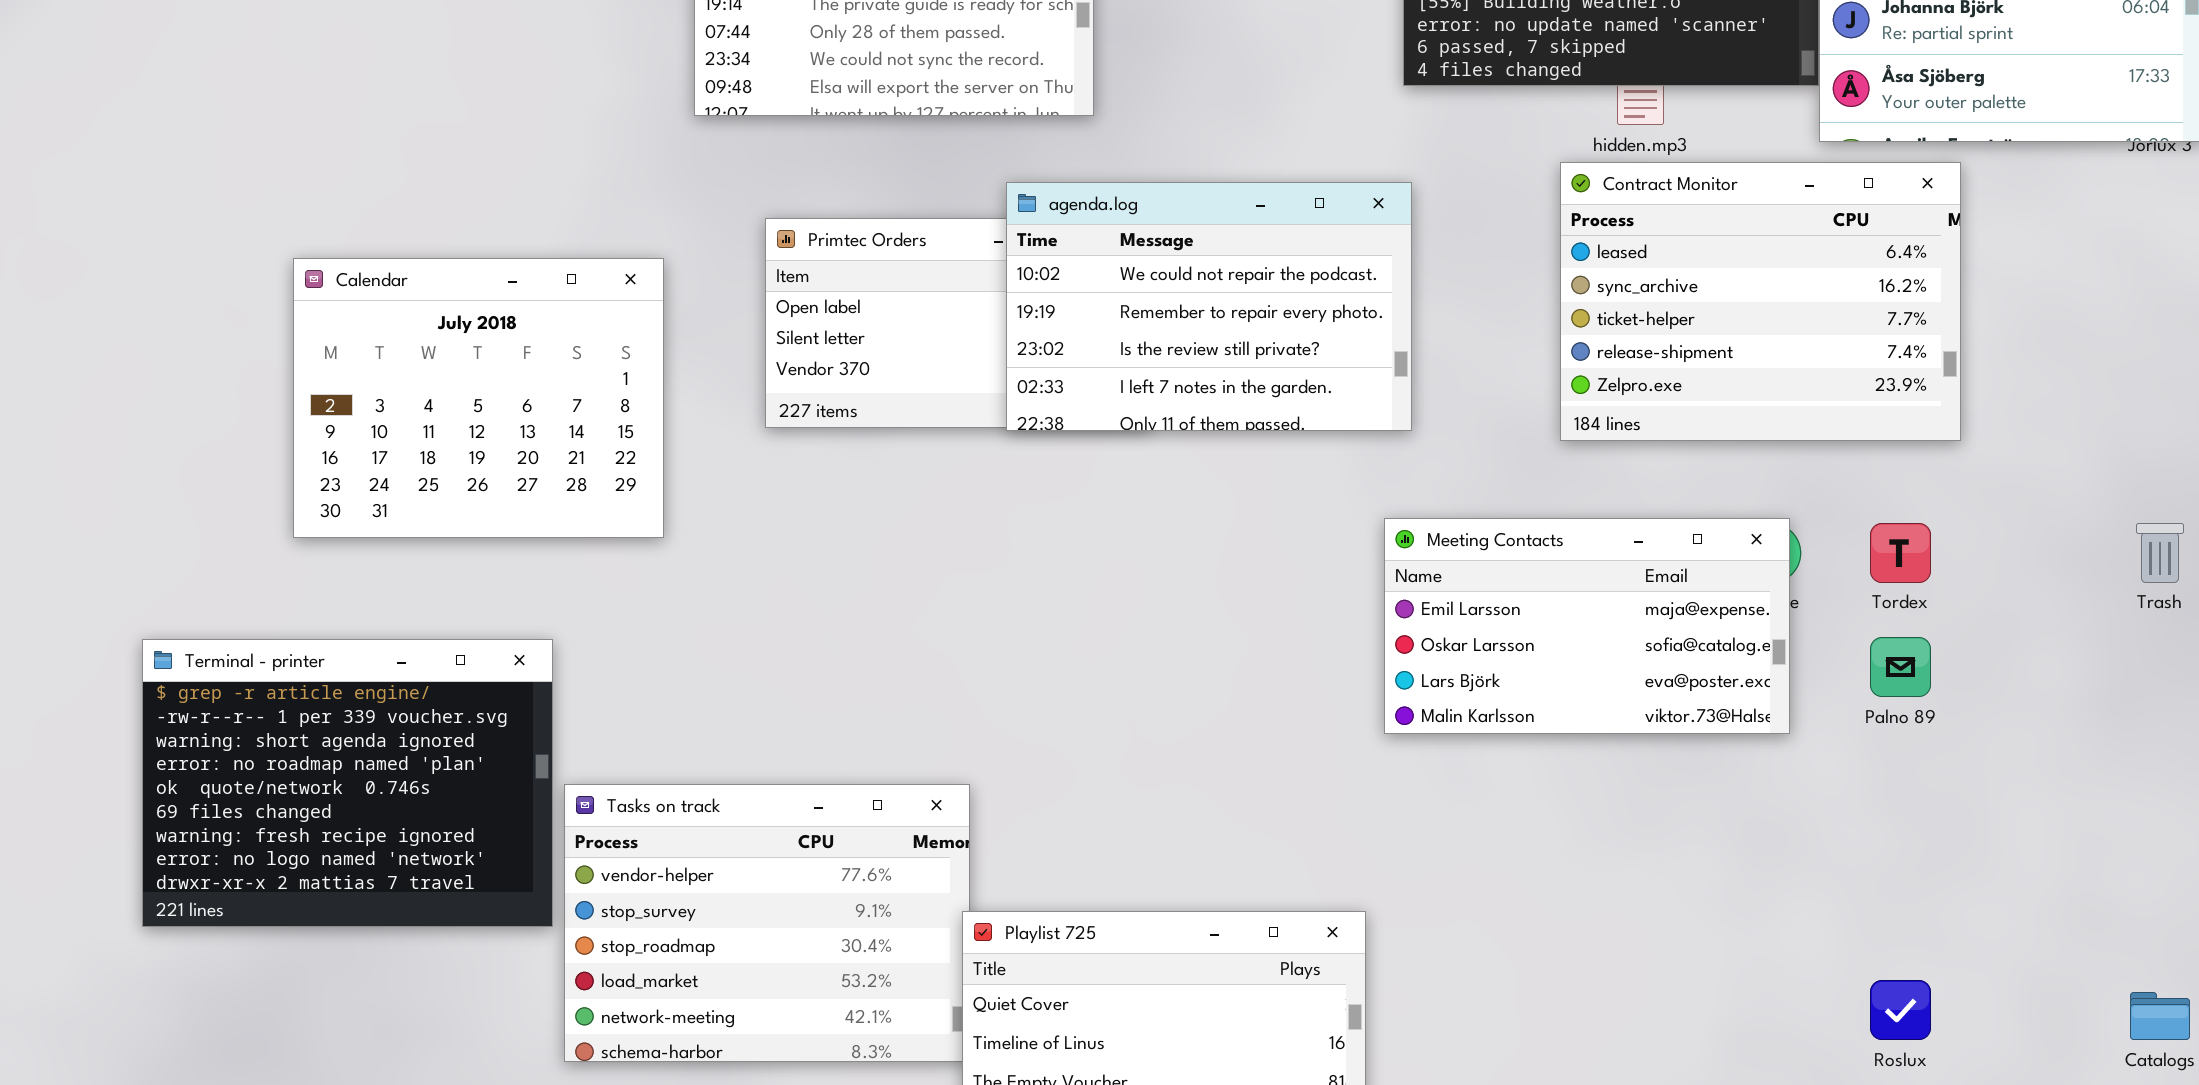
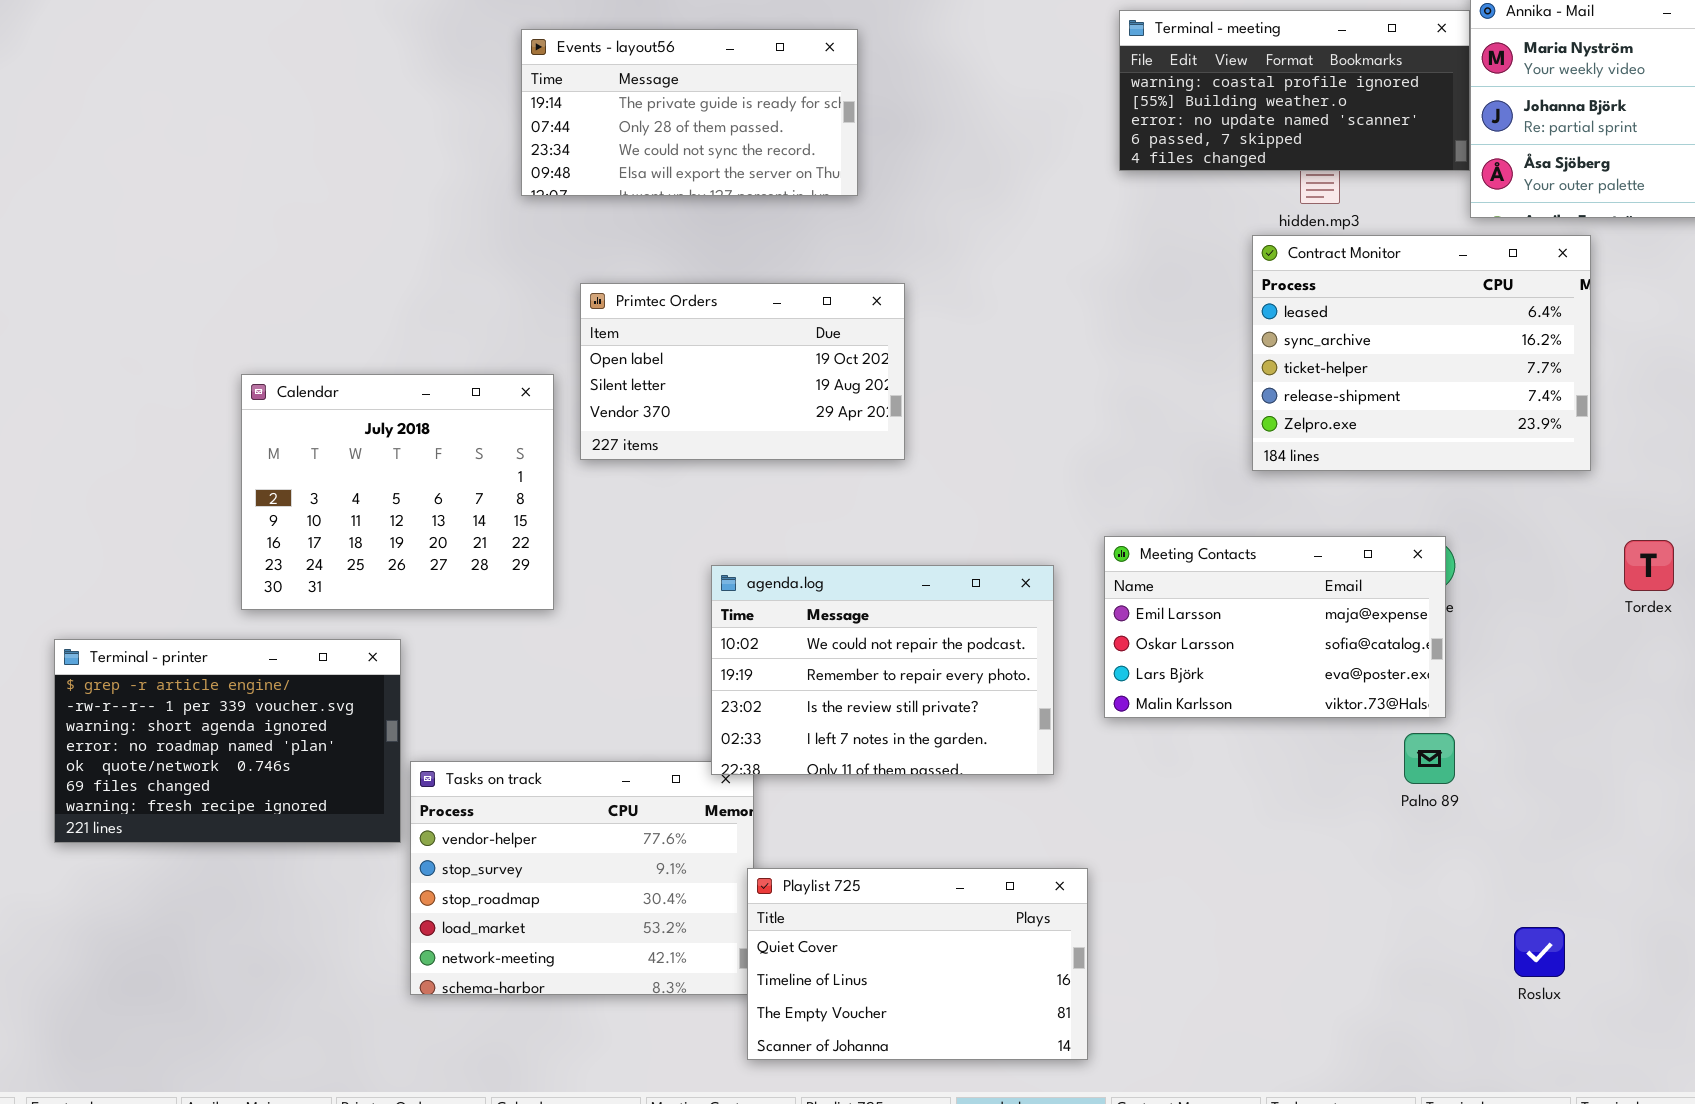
agenda.log: [1006,182,1412,431] -> [711,565,1054,775], moved
Calendar: [293,258,664,538] -> [241,374,554,610], moved
Tordex: [1870,523,1931,583] -> [1624,540,1674,591], moved
Palno 89: [1870,637,1931,697] -> [1404,733,1455,784], moved
Terminal - printer: [142,639,553,927] -> [54,639,401,843], resized

